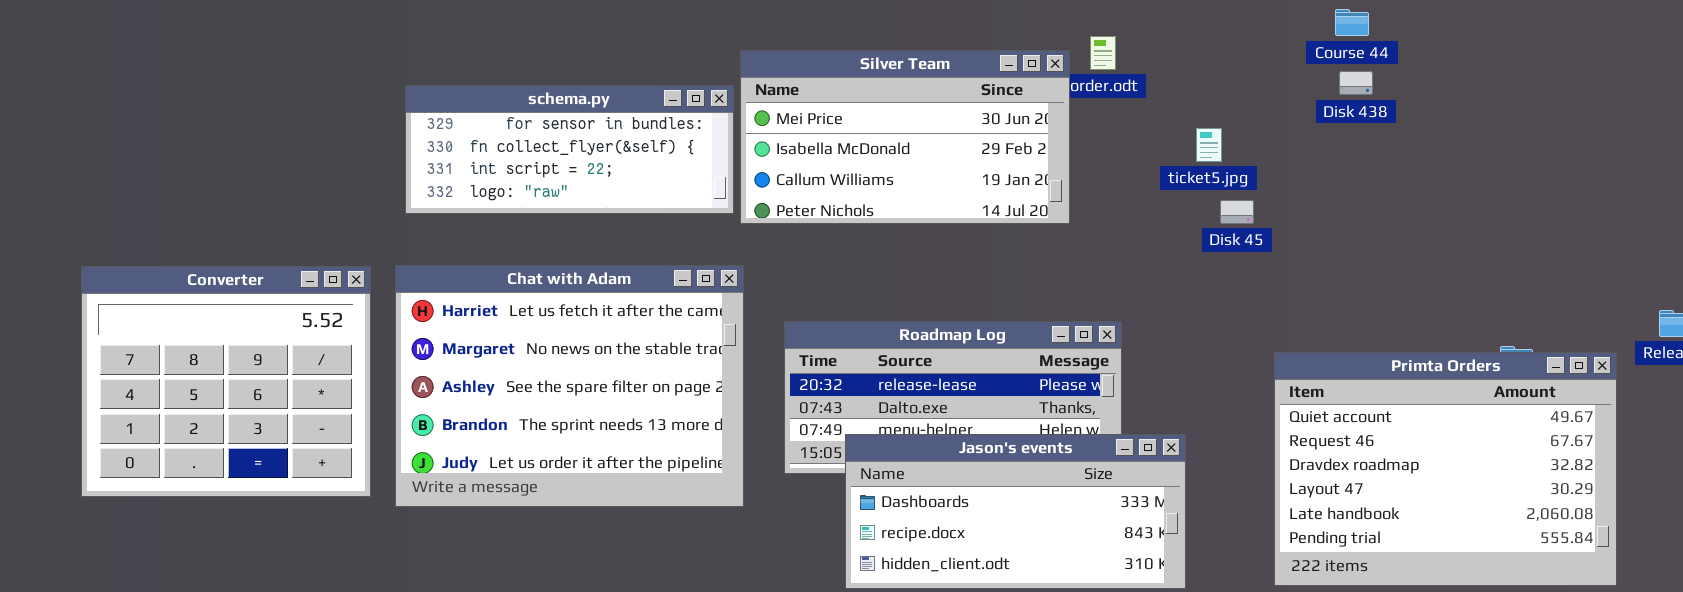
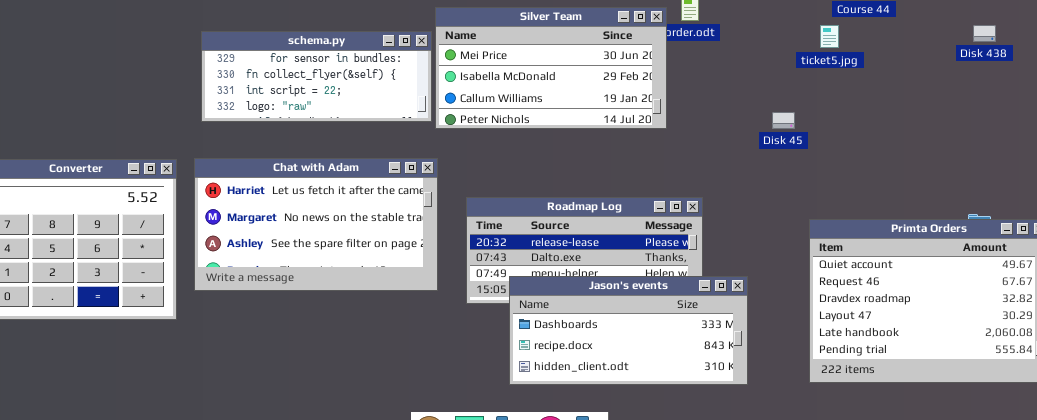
Disk 438: [1339,71,1373,95] -> [973,25,996,42], moved
ticket5.jpg: [1196,128,1222,162] -> [820,25,839,48], moved
Chat with Adam: [395,265,744,507] -> [194,158,438,291], resized

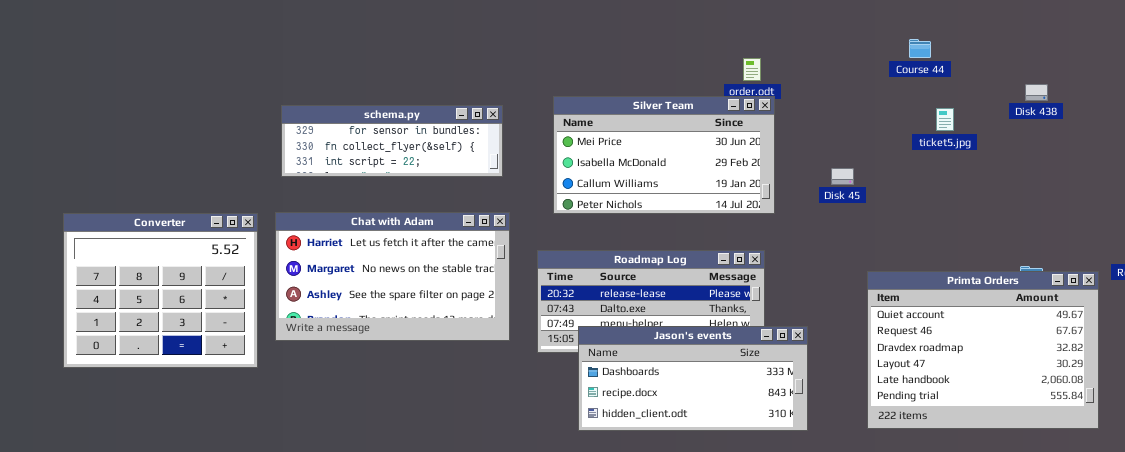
Silver Team: [435,7,667,129] -> [553,96,775,214], moved
ticket5.jpg: [820,25,839,48] -> [936,108,954,131], moved
schema.py: [201,31,432,122] -> [281,105,503,177], resized

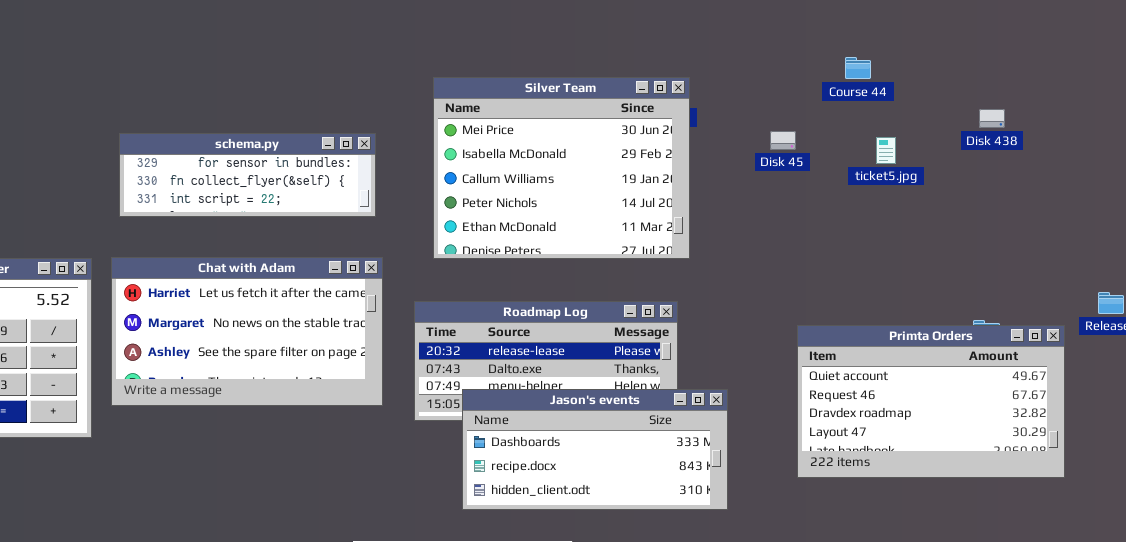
Silver Team: [553,96,775,214] -> [433,77,690,259], resized
Disk 45: [831,168,854,185] -> [770,131,796,150], moved
Primta Orders: [867,271,1099,429] -> [797,325,1065,478], resized

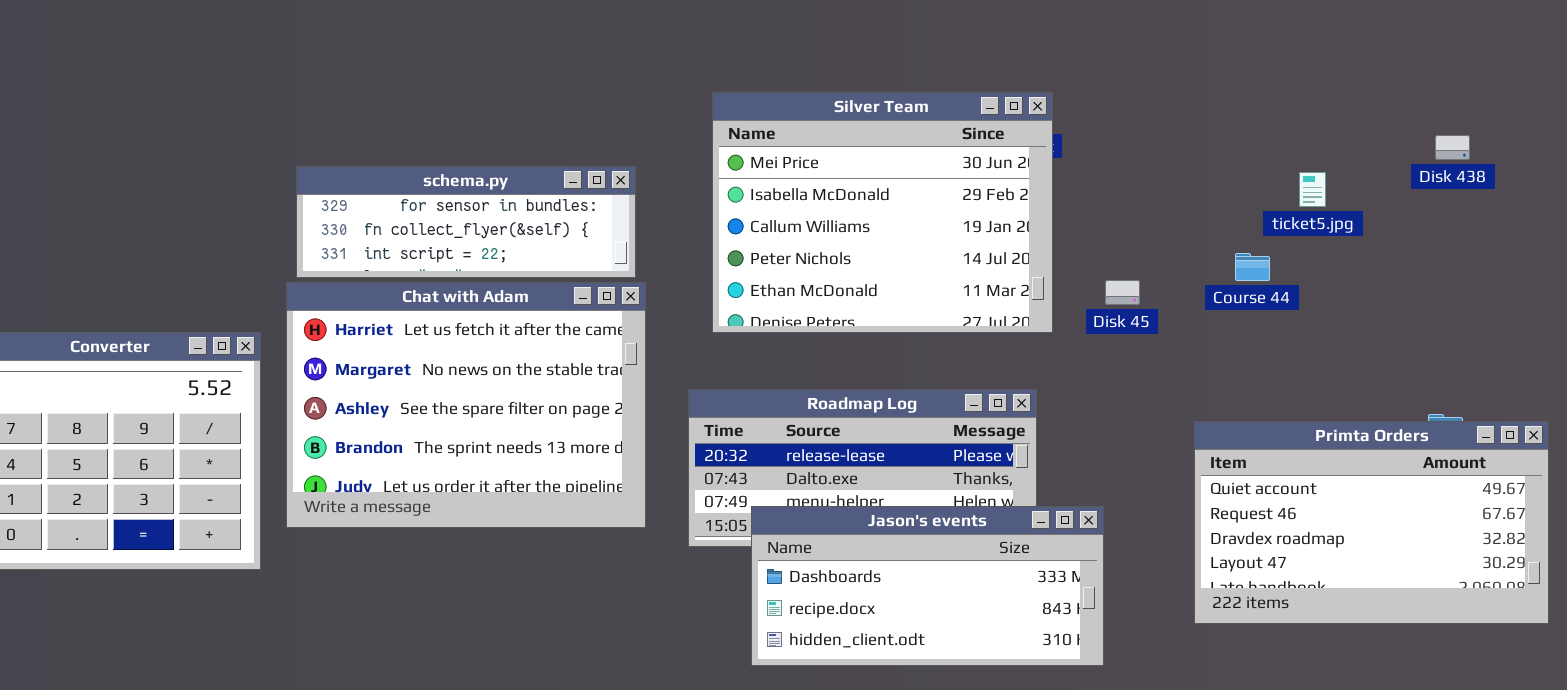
Course 44: [845,57,871,79] -> [1235,253,1270,281], moved
Disk 45: [770,131,796,150] -> [1105,280,1140,305], moved
Chat with Adam: [111,257,383,406] -> [286,282,646,528], resized

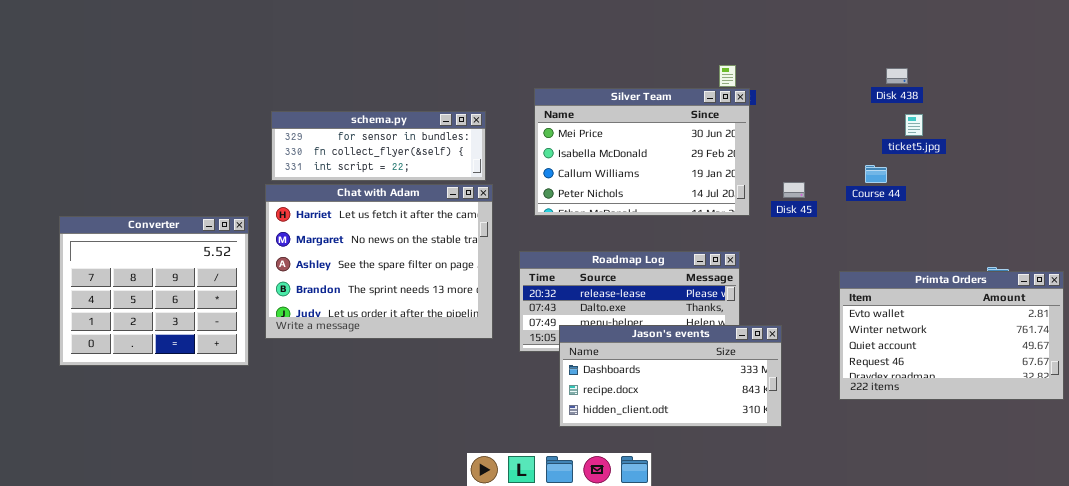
Silver Team: [712,92,1053,333] -> [534,88,750,216], resized
Disk 438: [1435,135,1470,160] -> [886,68,908,84], moved
Primta Orders: [1194,421,1549,624] -> [839,271,1064,400], scrolled up 2 rows

